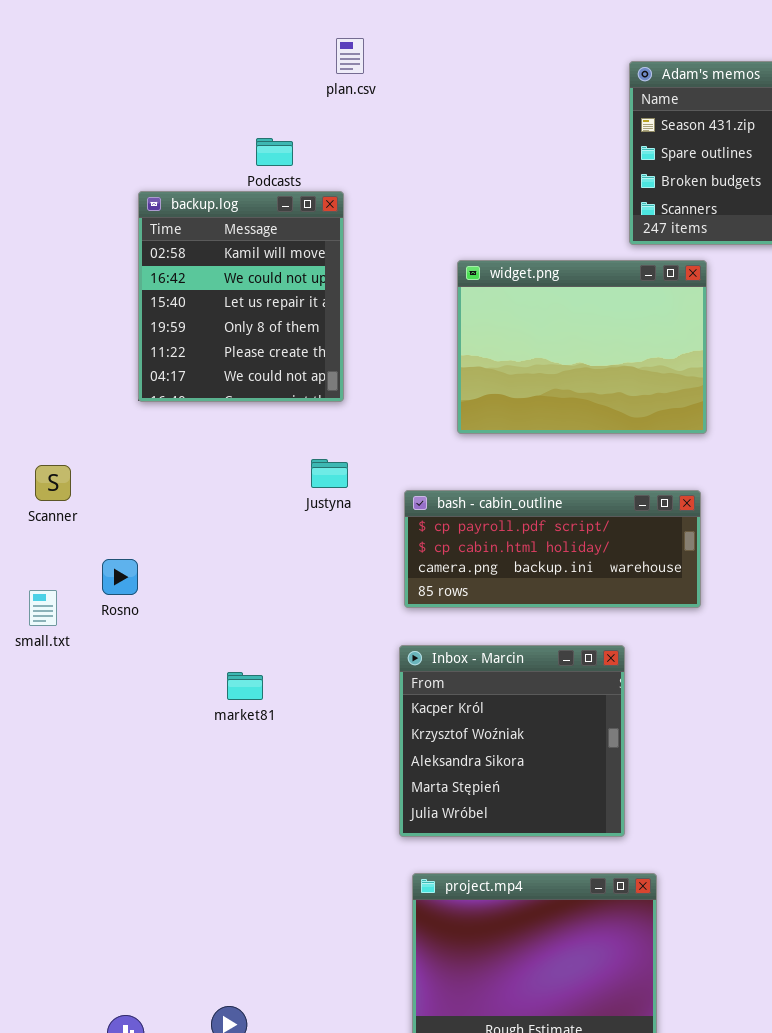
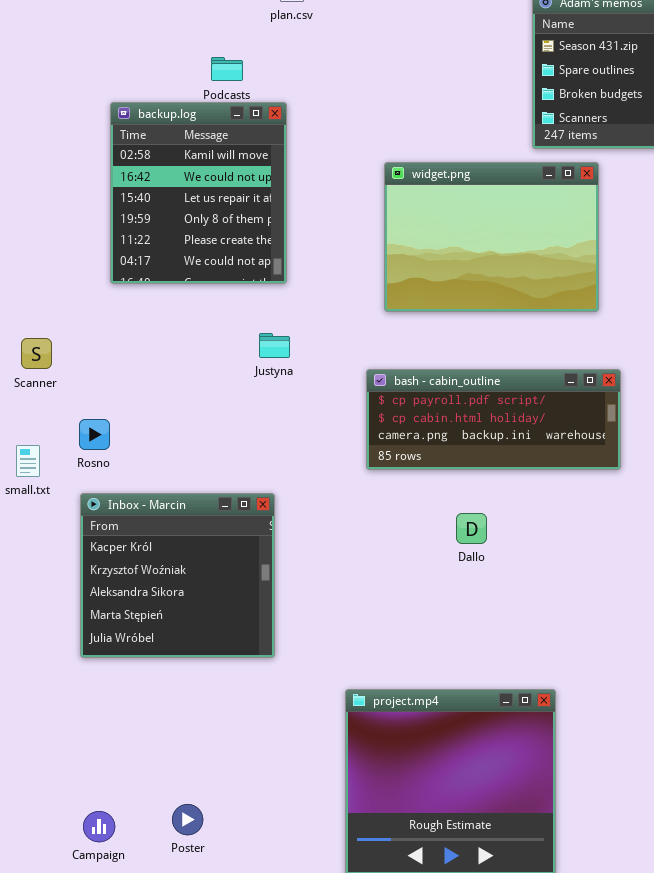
bash - cabin_outline: [404,490,701,608] -> [366,369,621,470], moved
Inbox - Marcin: [399,645,625,837] -> [80,493,275,658], moved

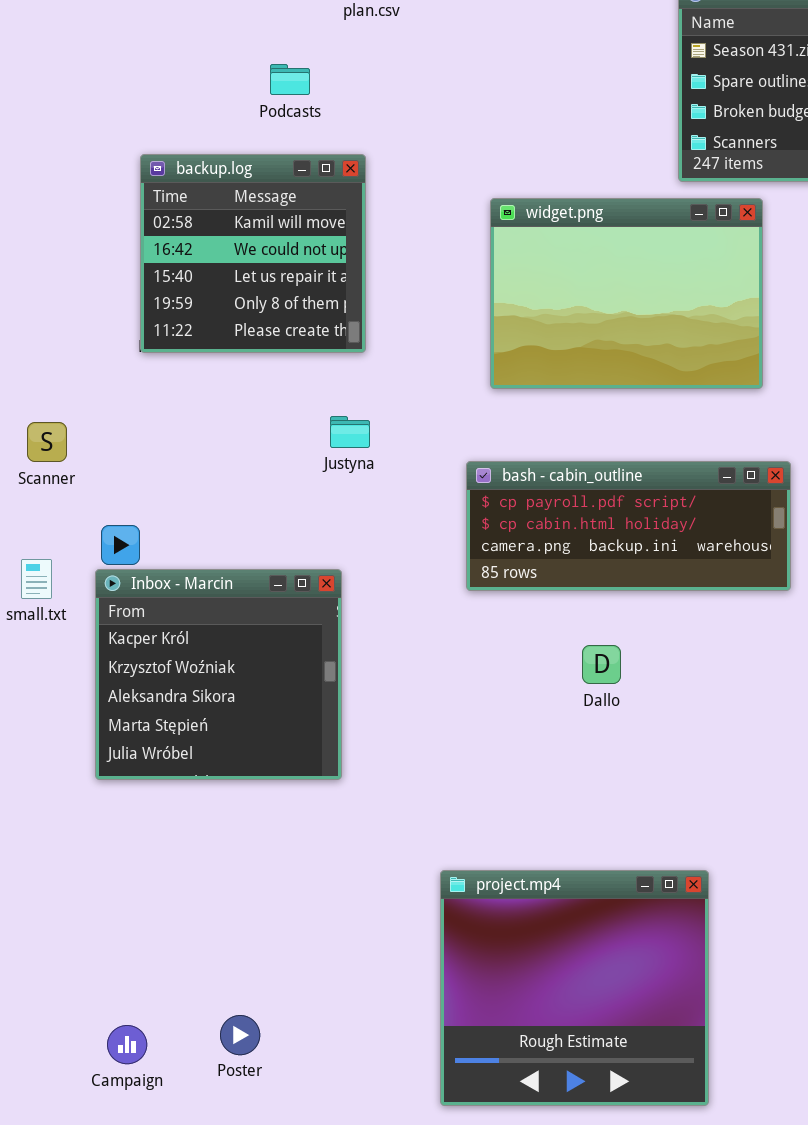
backup.log: [110,102,287,284] -> [140,154,366,353], resized
Inbox - Marcin: [80,493,275,658] -> [95,569,342,780], moved

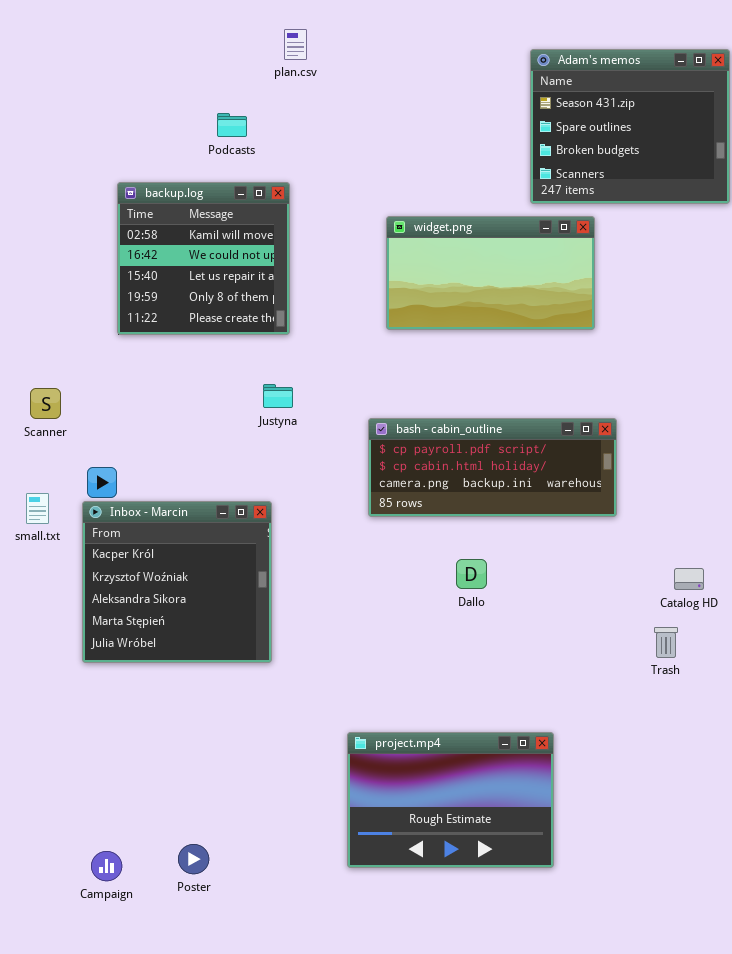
widget.png: [490,198,763,389] -> [386,216,595,330], resized
project.mp4: [440,870,709,1106] -> [347,732,554,868], resized

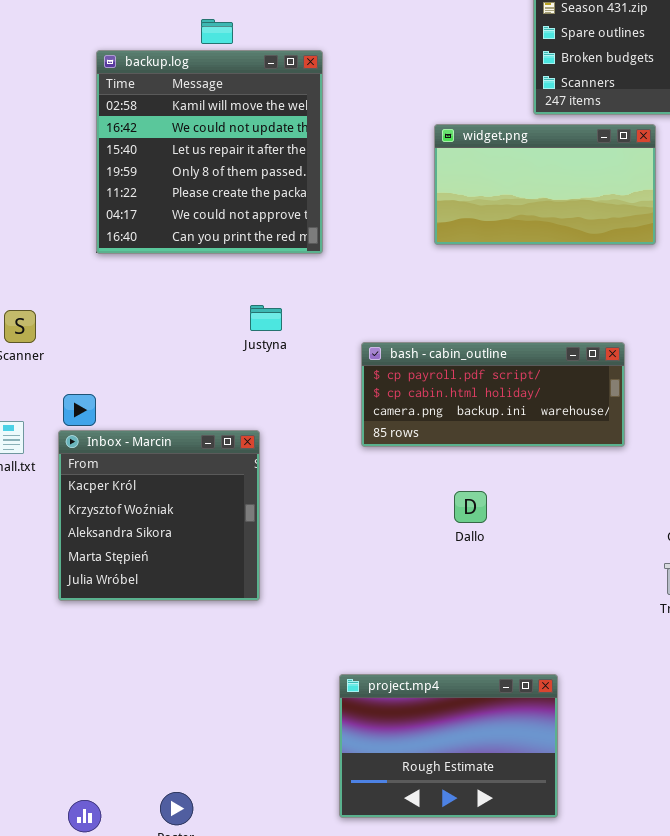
backup.log: [117,182,290,335] -> [96,50,323,254], resized
widget.png: [386,216,595,330] -> [434,124,656,245], moved

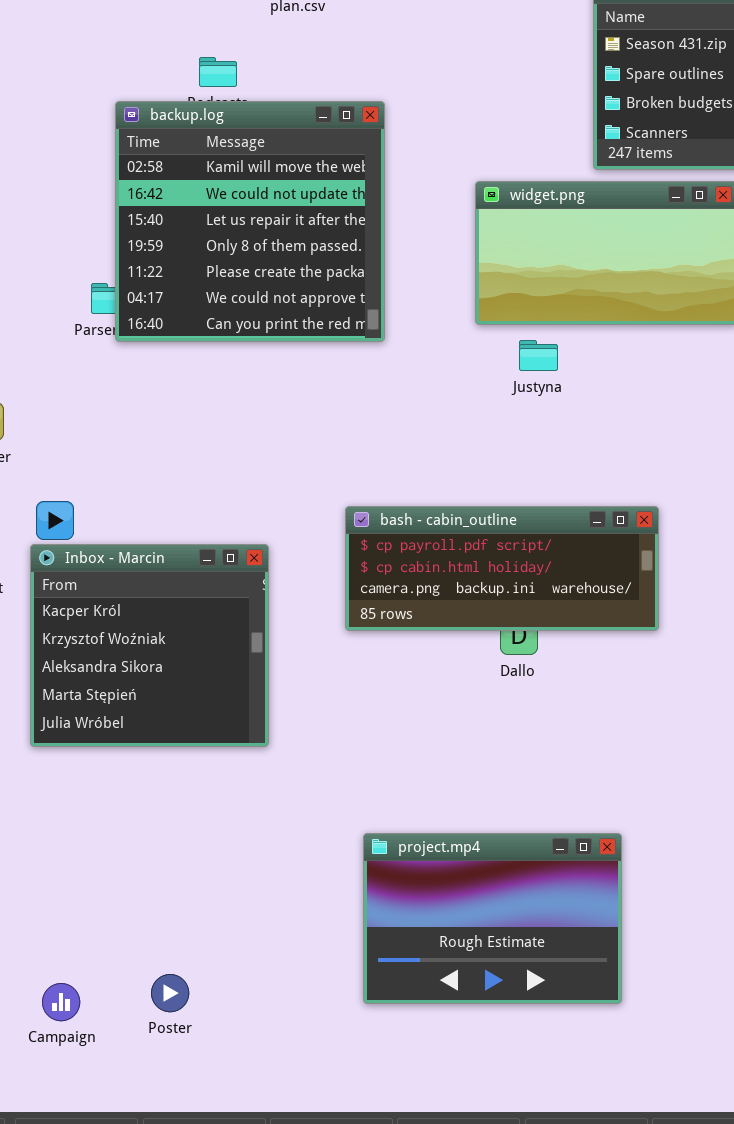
backup.log: [96,50,323,254] -> [115,101,385,342], moved
Justyna: [250,305,282,331] -> [519,340,558,371], moved
bash - cabin_outline: [361,342,625,447] -> [345,506,659,631], moved

